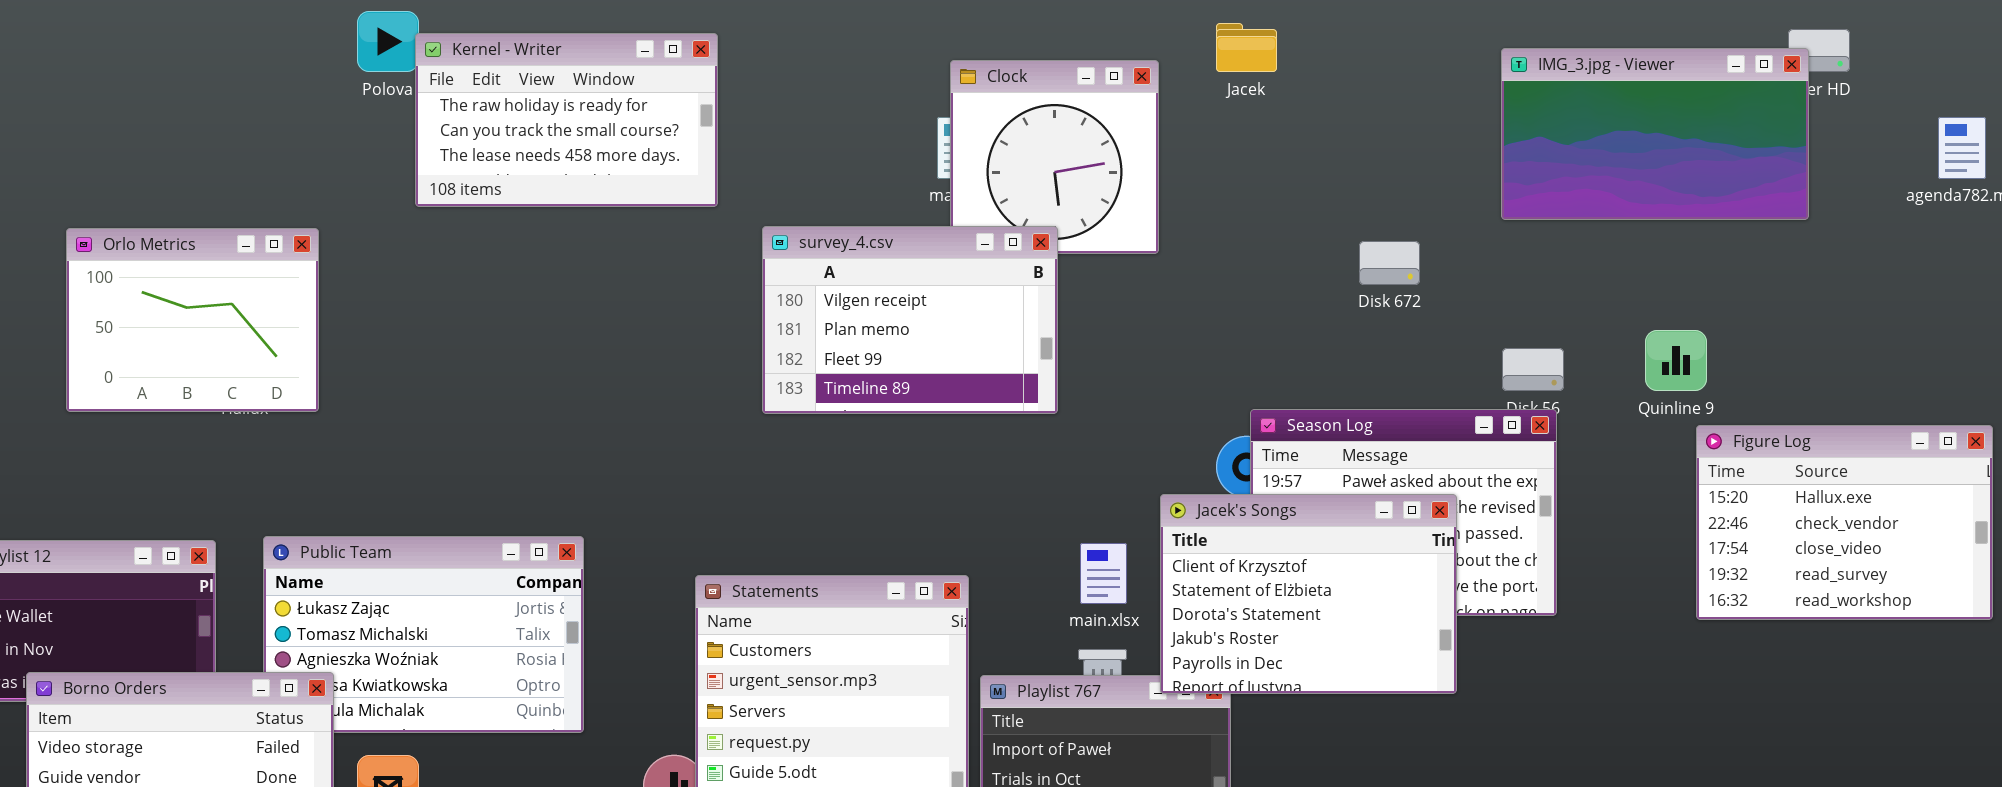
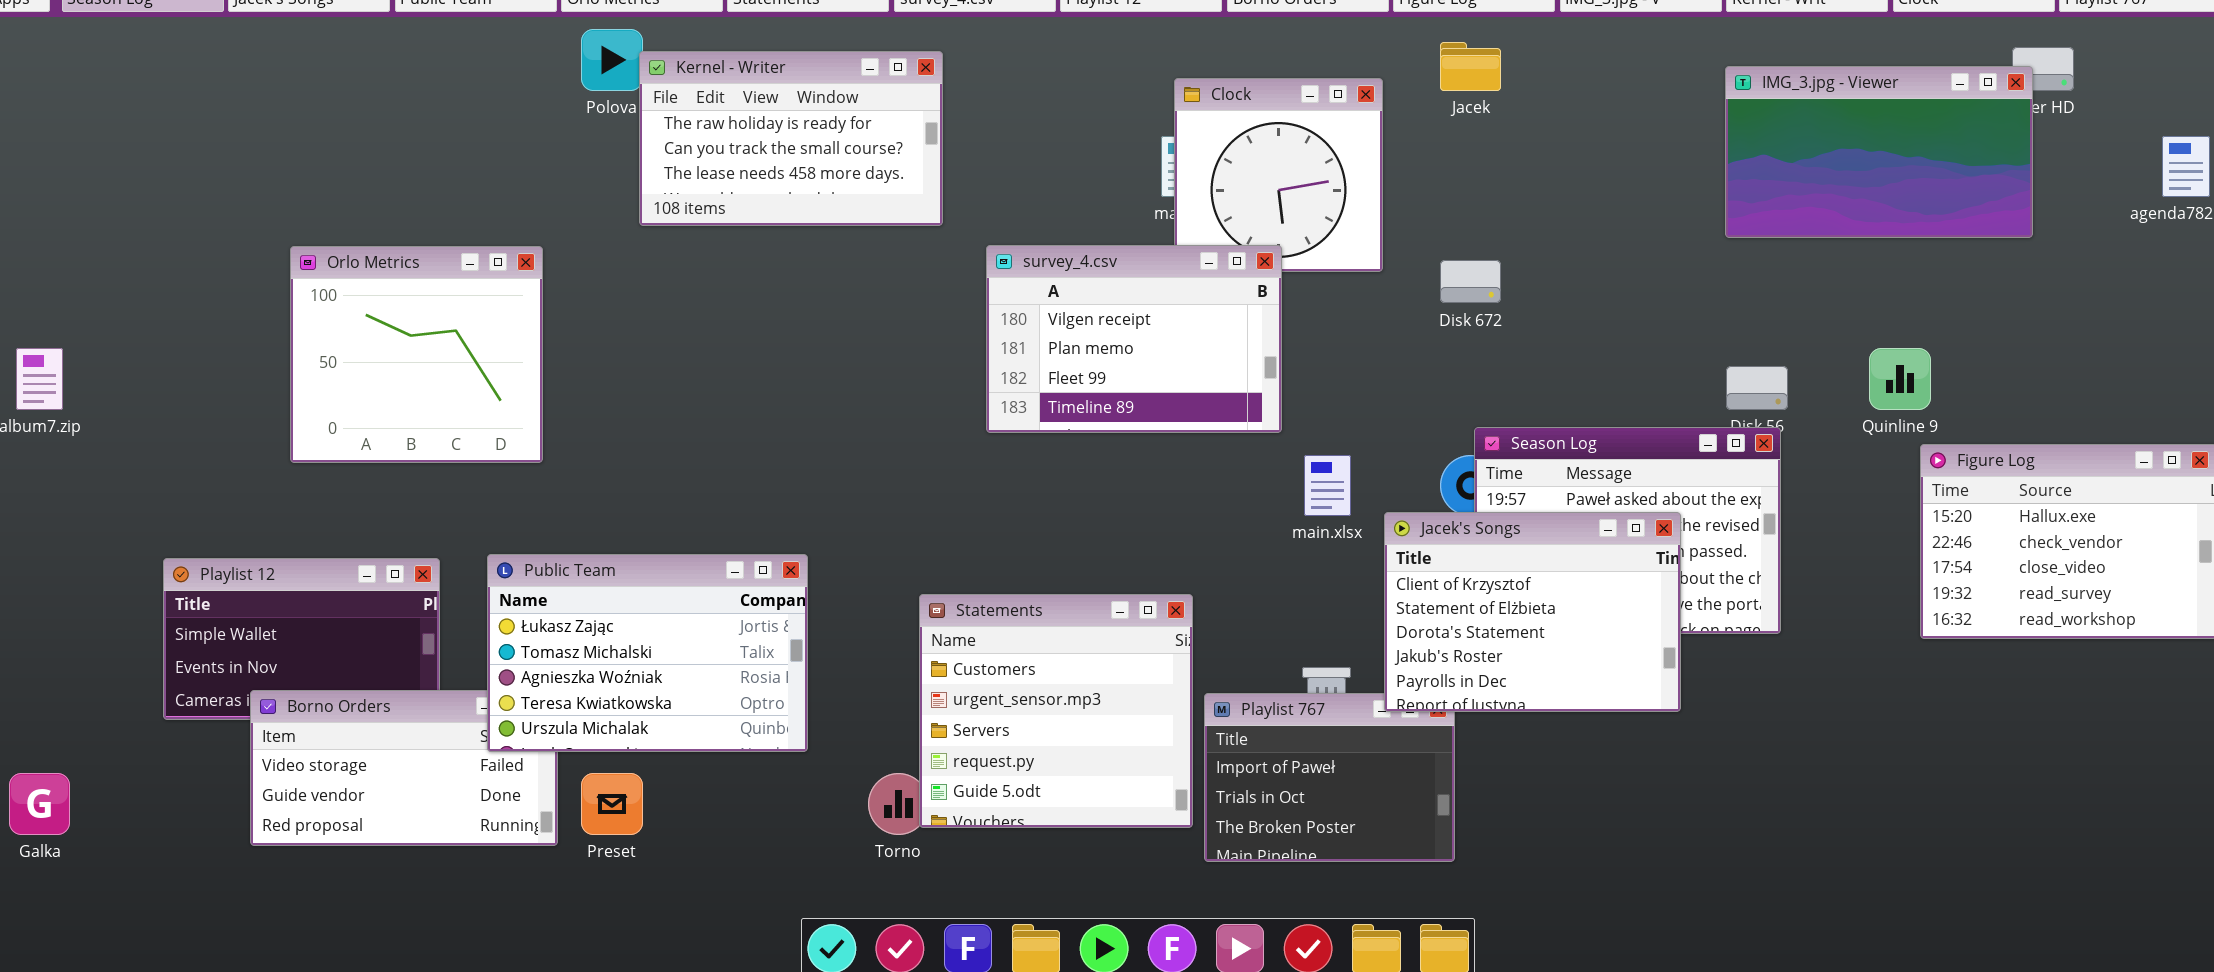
Orlo Metrics: [66,228,319,412] -> [290,246,543,463], resized
Disk 672: [1359,241,1420,285] -> [1440,260,1501,303], moved
Public Team: [263,536,584,733] -> [487,554,808,752], raised
main.xlsx: [1080,543,1127,604] -> [1304,455,1351,516], moved

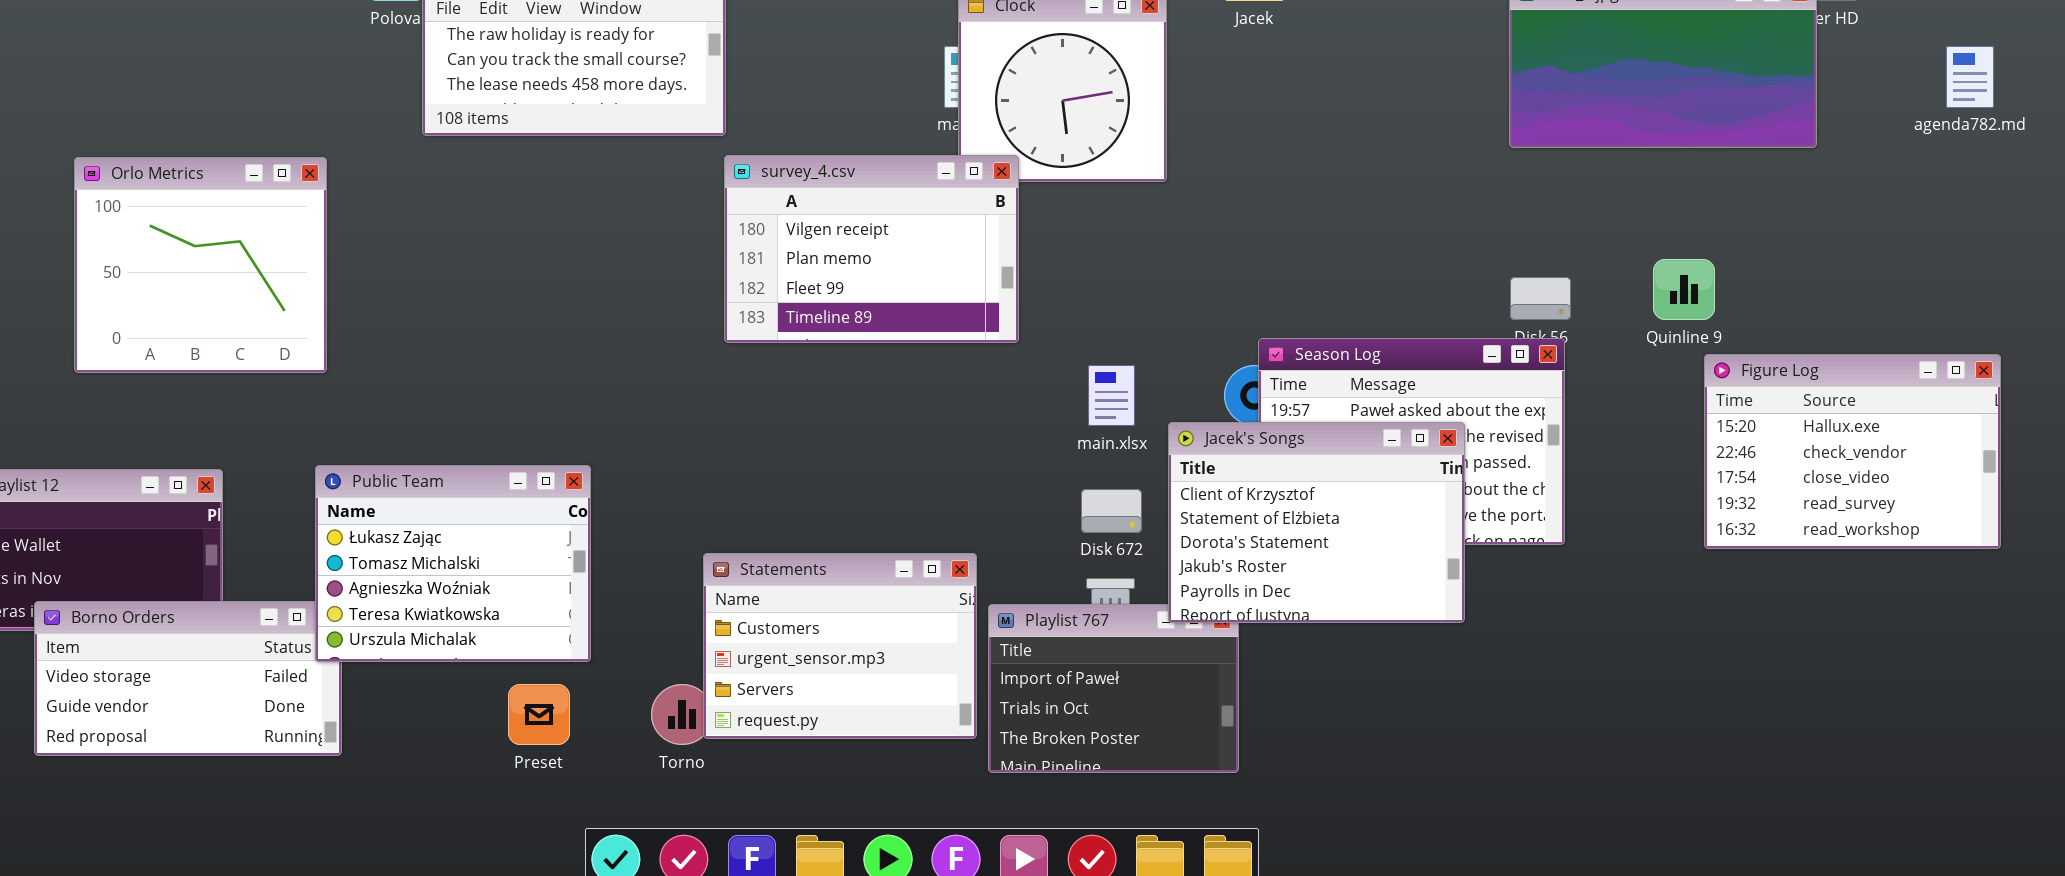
survey_4.csv: [986,245,1282,433] -> [724,155,1019,343], moved
Disk 672: [1440,260,1501,303] -> [1081,489,1142,533], moved
Public Team: [487,554,808,752] -> [315,465,591,662], resized
Statements: [919,594,1193,828] -> [703,553,977,739], resized
Preset: [581,773,643,835] -> [508,684,570,745], moved

